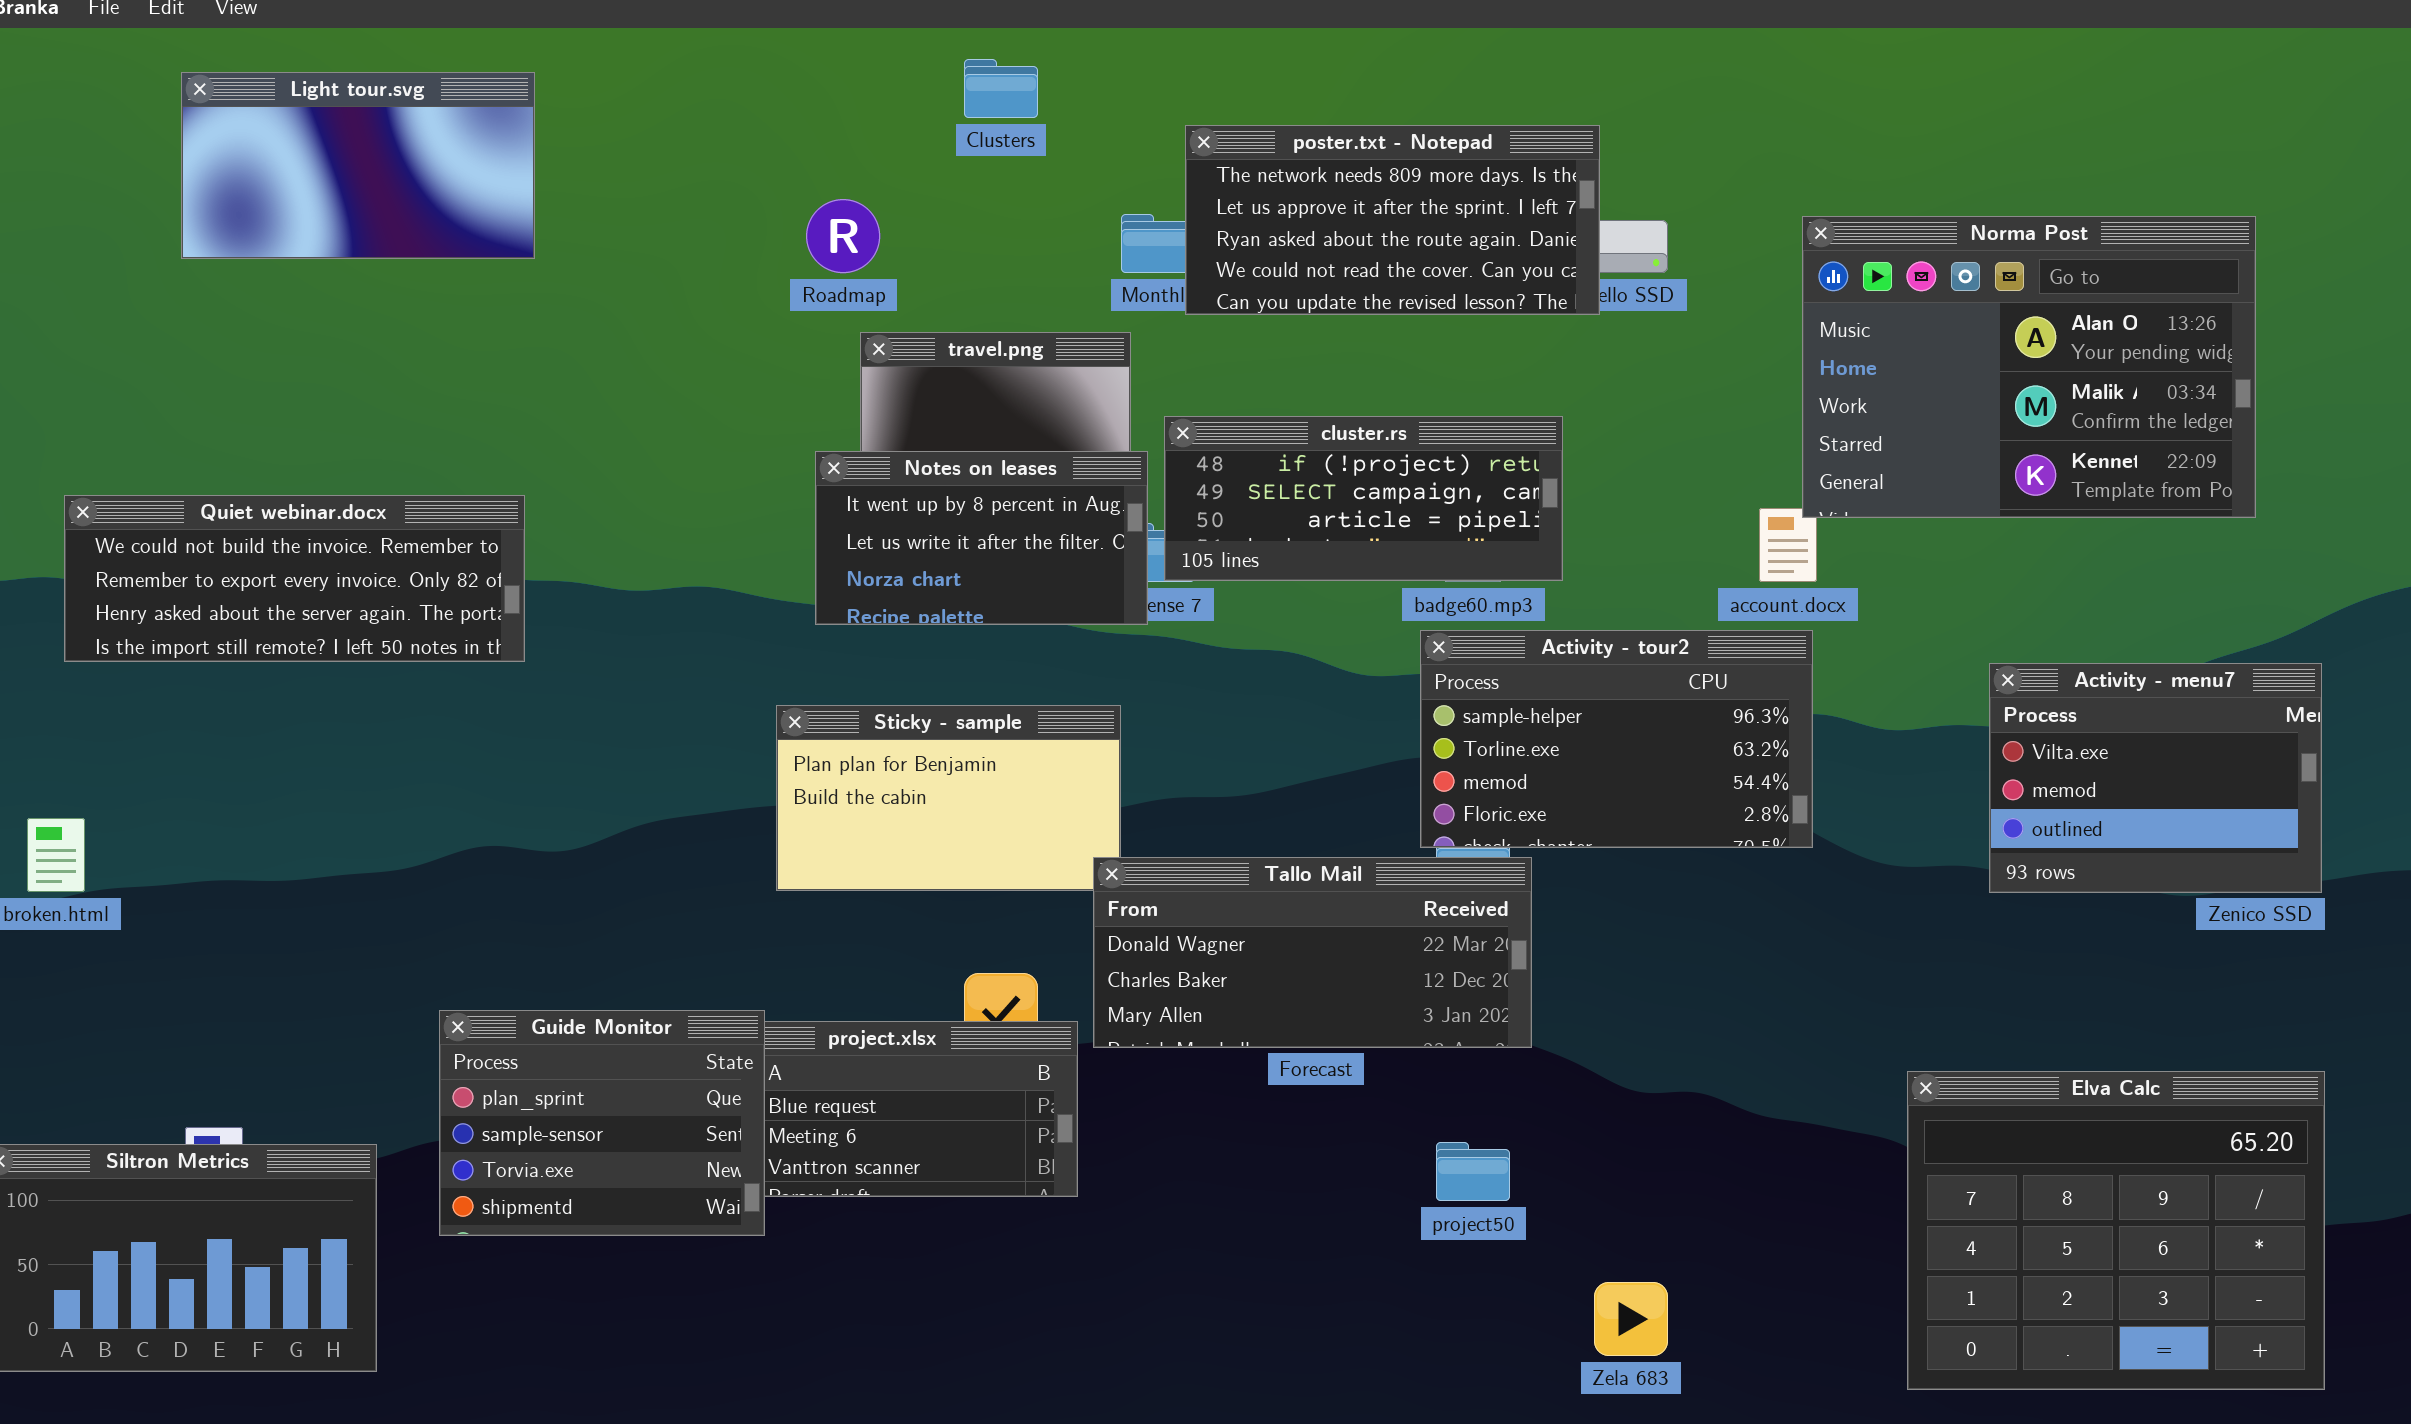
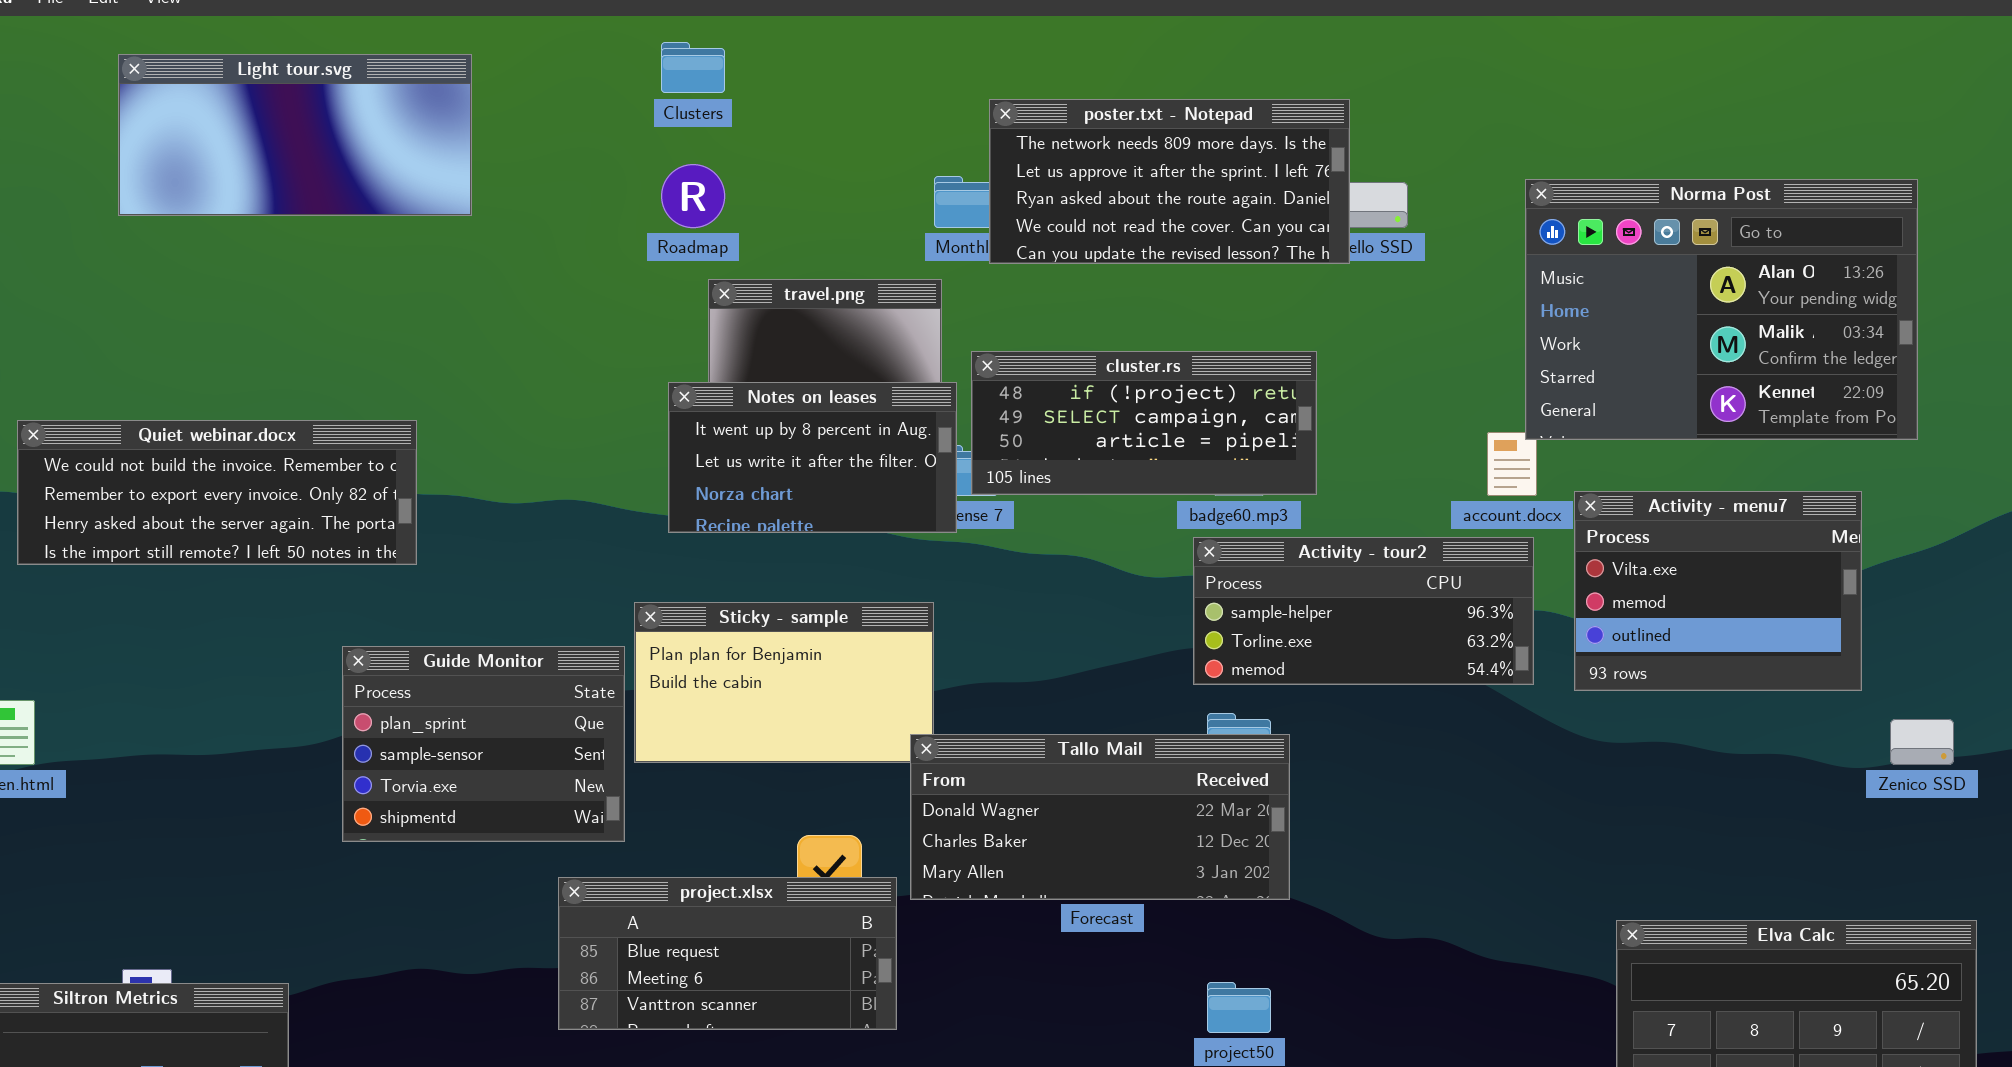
Clusters: [964,59,1038,118] -> [661,42,725,93], moved
Light tour.svg: [181,72,535,259] -> [118,54,472,216], resized
Activity - tour2: [1420,630,1813,848] -> [1193,537,1534,685], resized
Activity - menu7: [1989,663,2322,893] -> [1574,491,1862,691], moved
Guide Monitor: [439,1010,765,1236] -> [342,646,625,842], moved

